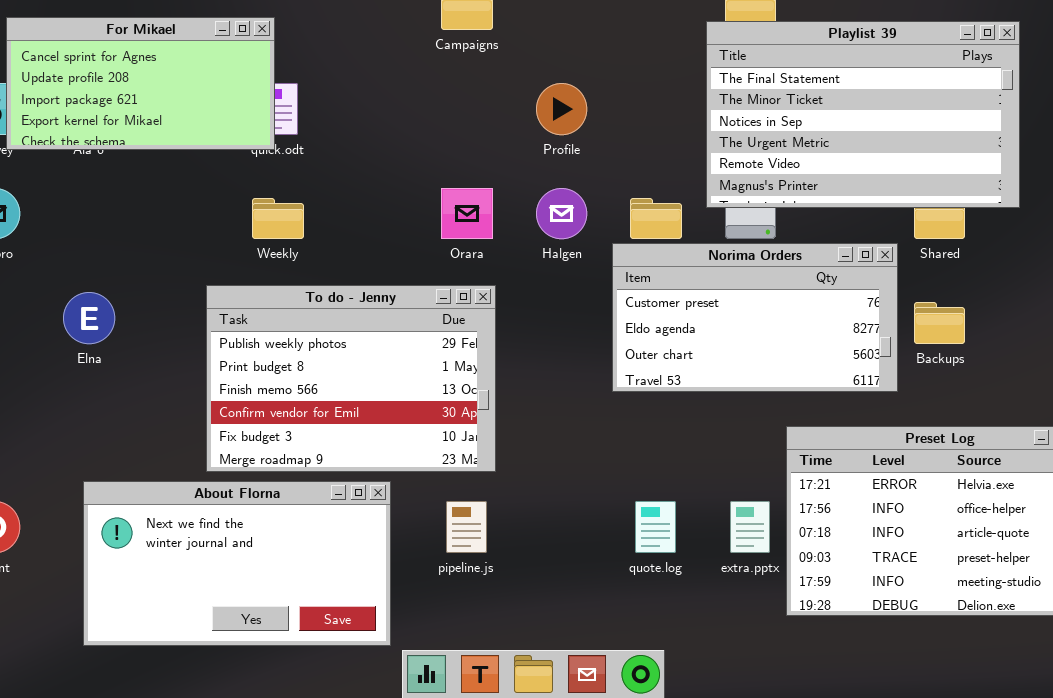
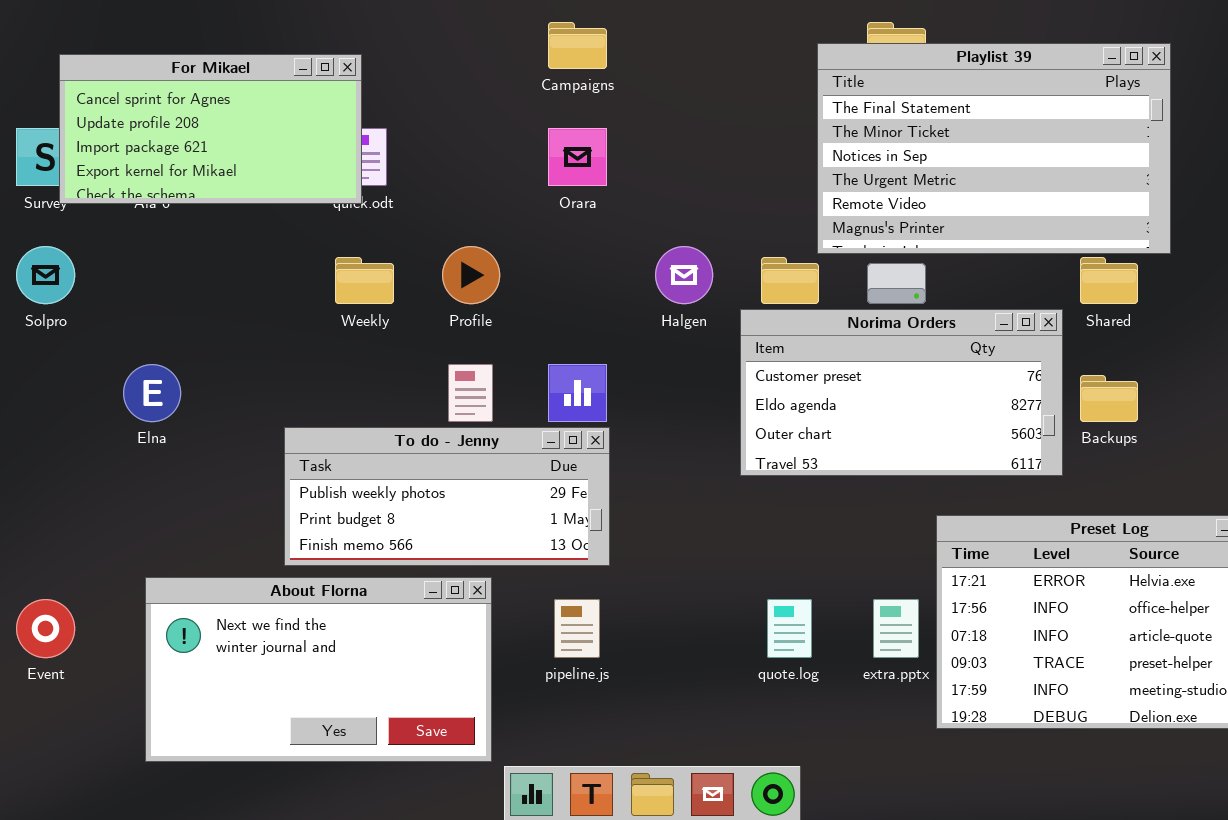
Playlist 39: [706,21,1020,208] -> [817,43,1171,254], moved
Profile: [536,83,587,135] -> [442,246,500,304], moved
Orara: [441,188,493,239] -> [548,128,607,186], moved
To do - Jenny: [206,285,496,472] -> [284,427,610,566], resized

